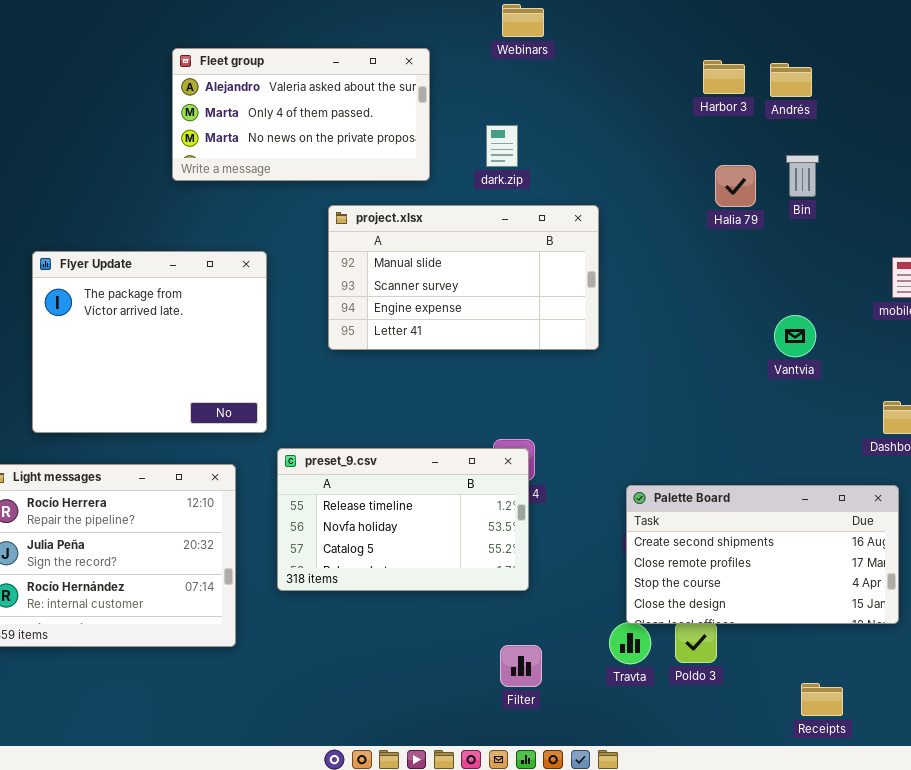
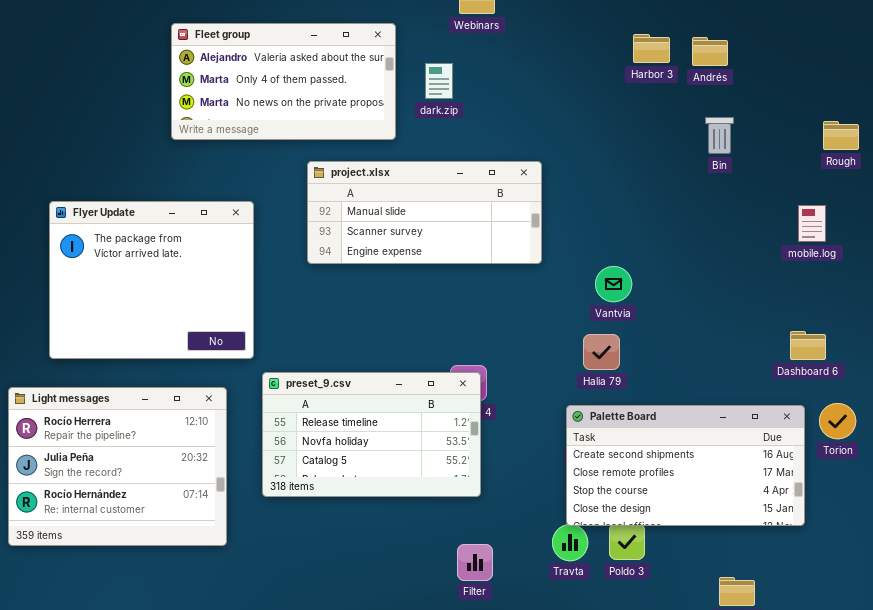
dark.zip: [486,125,518,167] -> [425,63,453,99], moved
Halia 79: [715,165,756,207] -> [583,334,620,370], moved
project.xlsx: [328,205,599,350] -> [307,161,542,264], resized
Vantvia: [774,315,816,357] -> [595,266,632,302], moved

